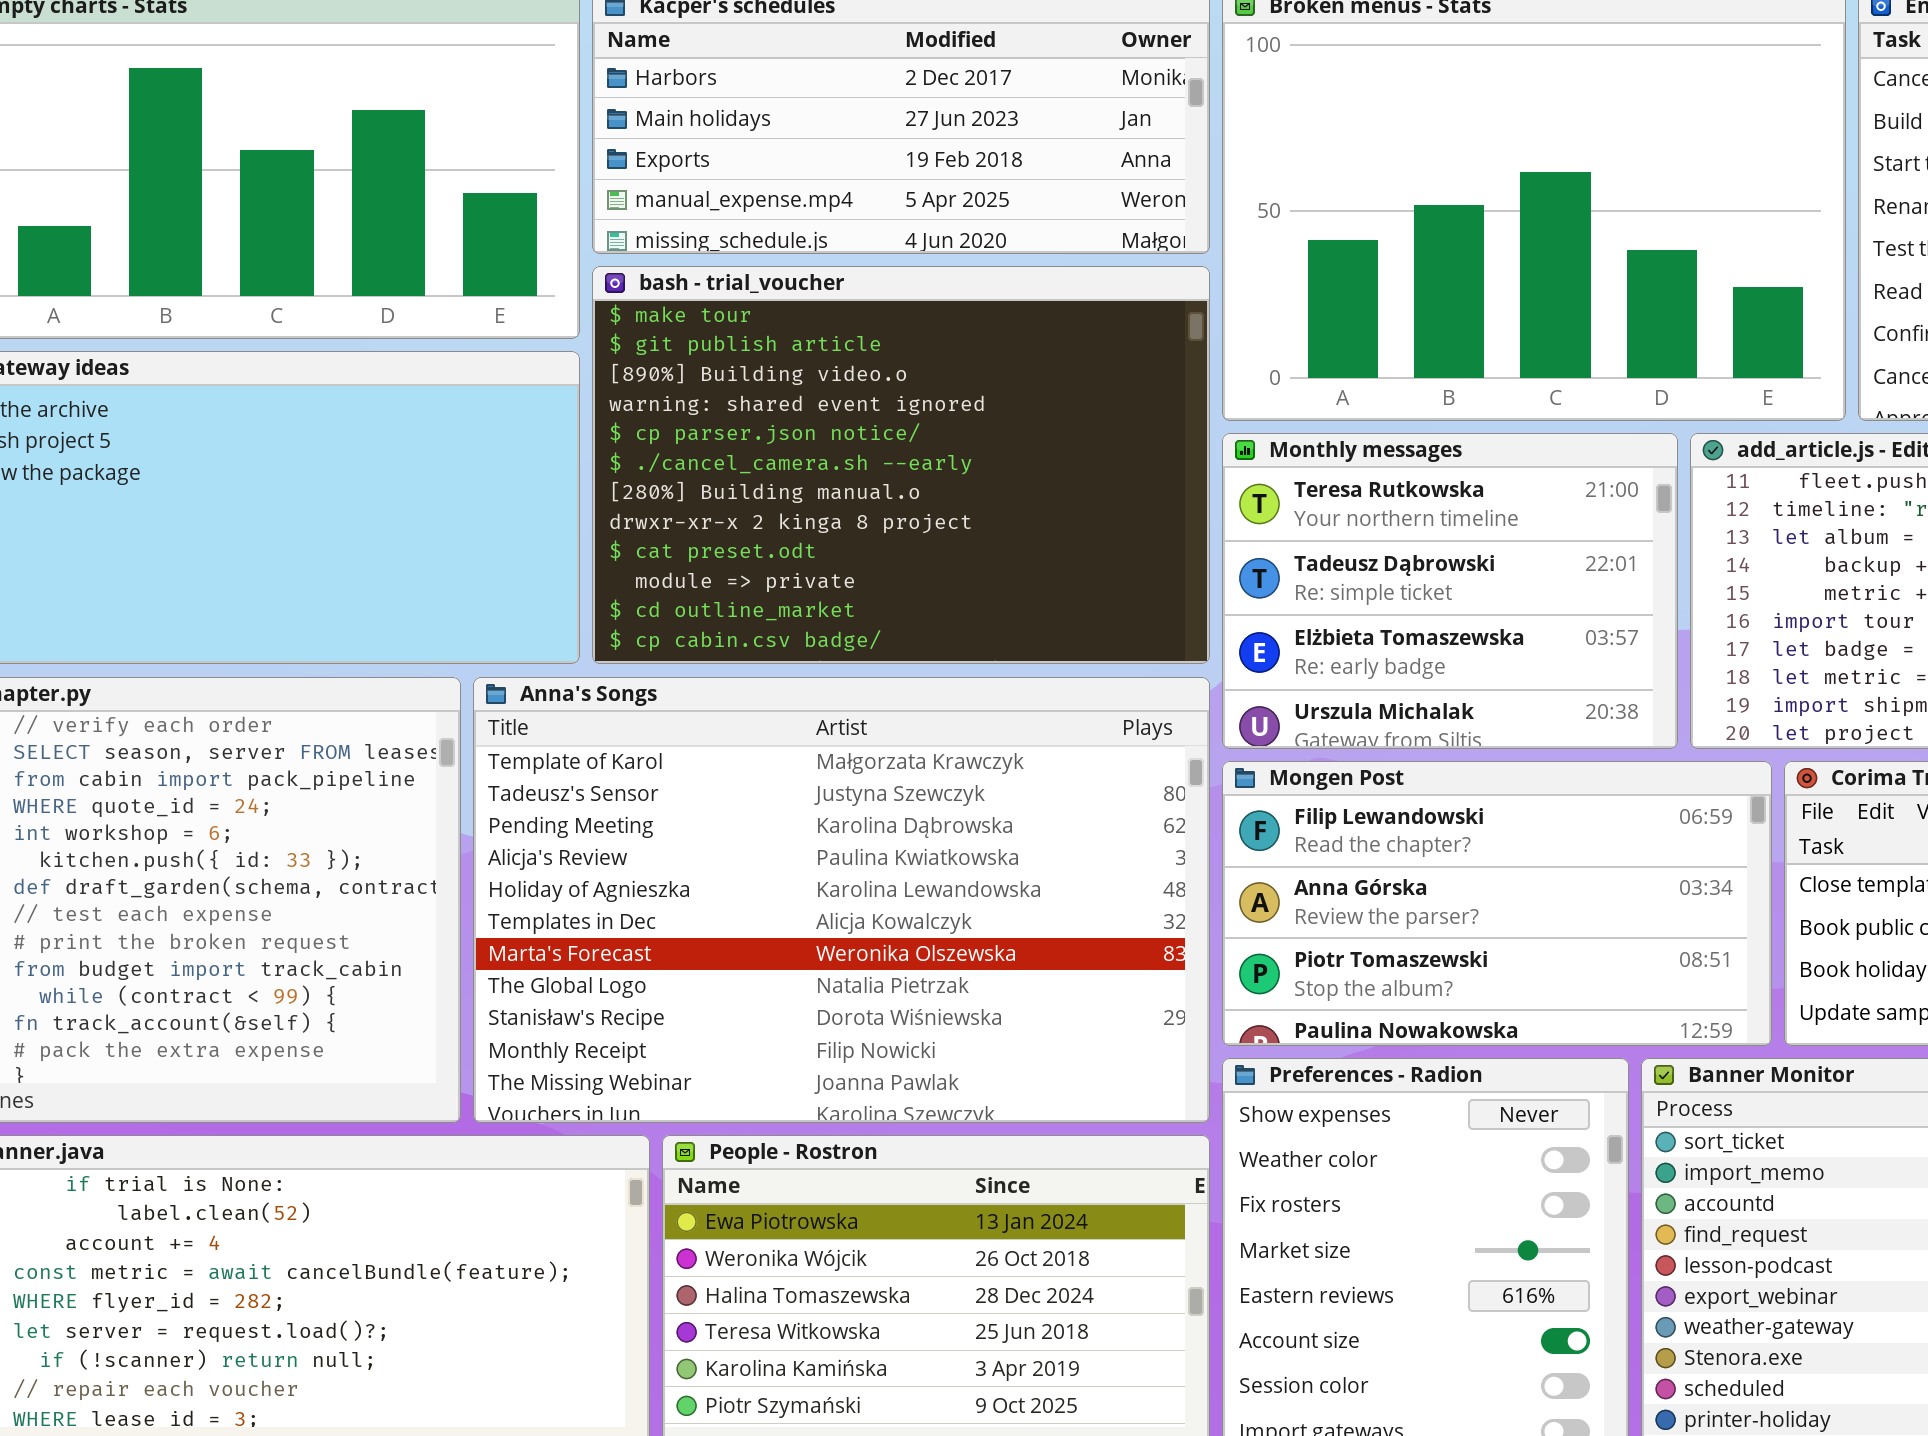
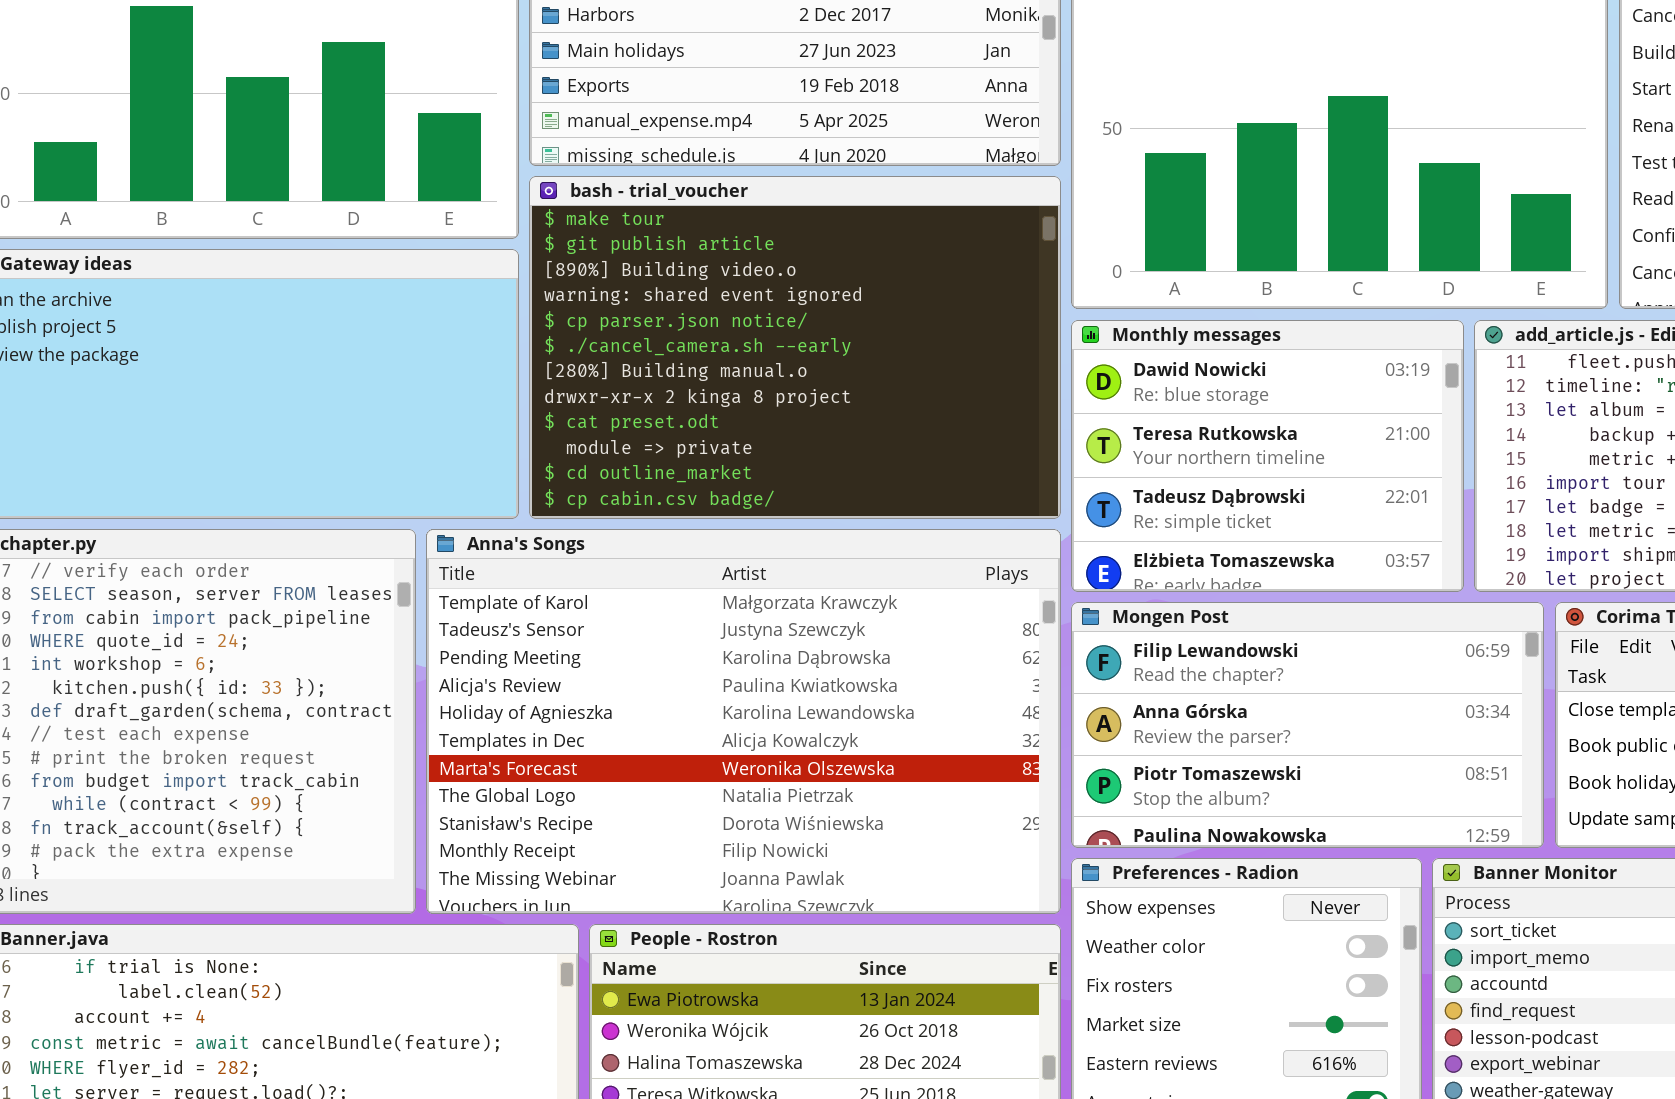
Monthly messages: [1222,433,1678,749] -> [1071,320,1464,592], scrolled up 1 row

